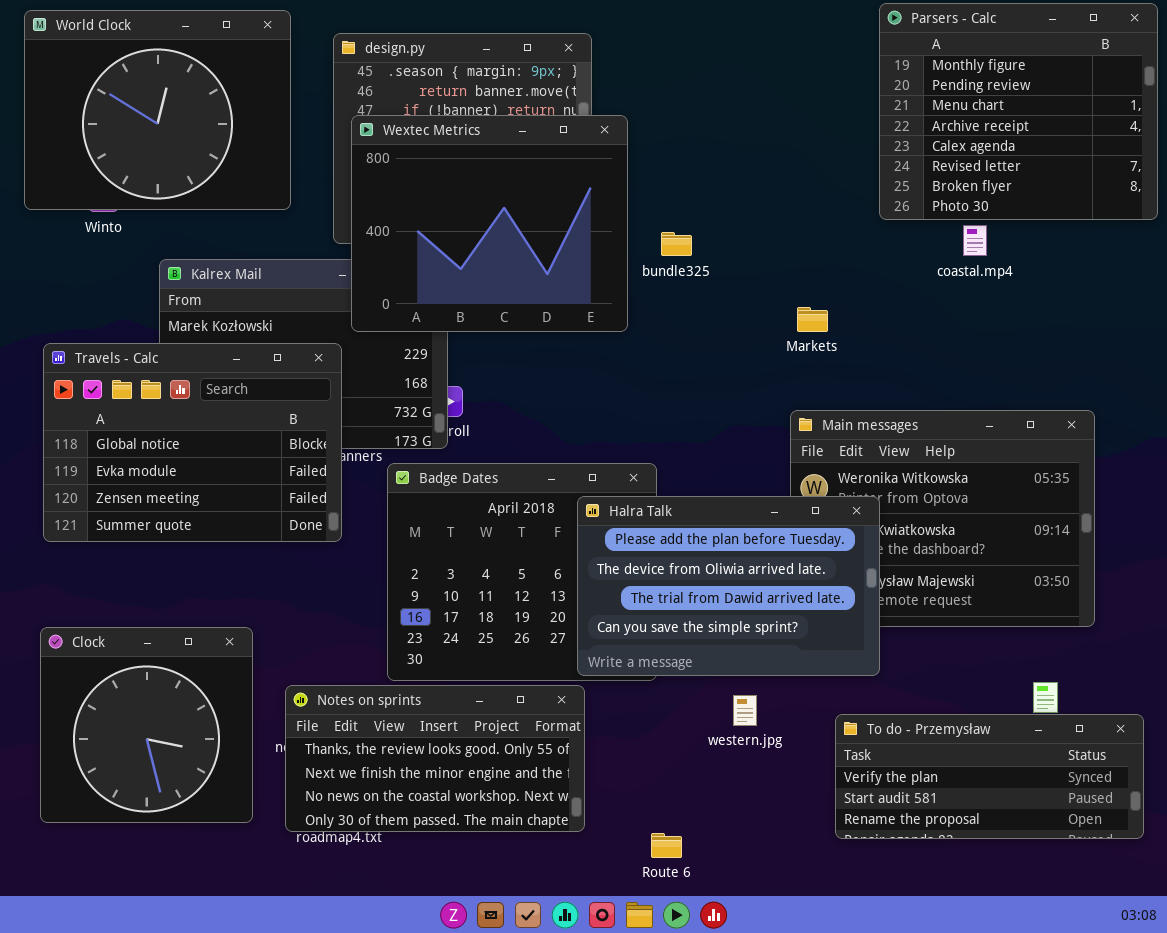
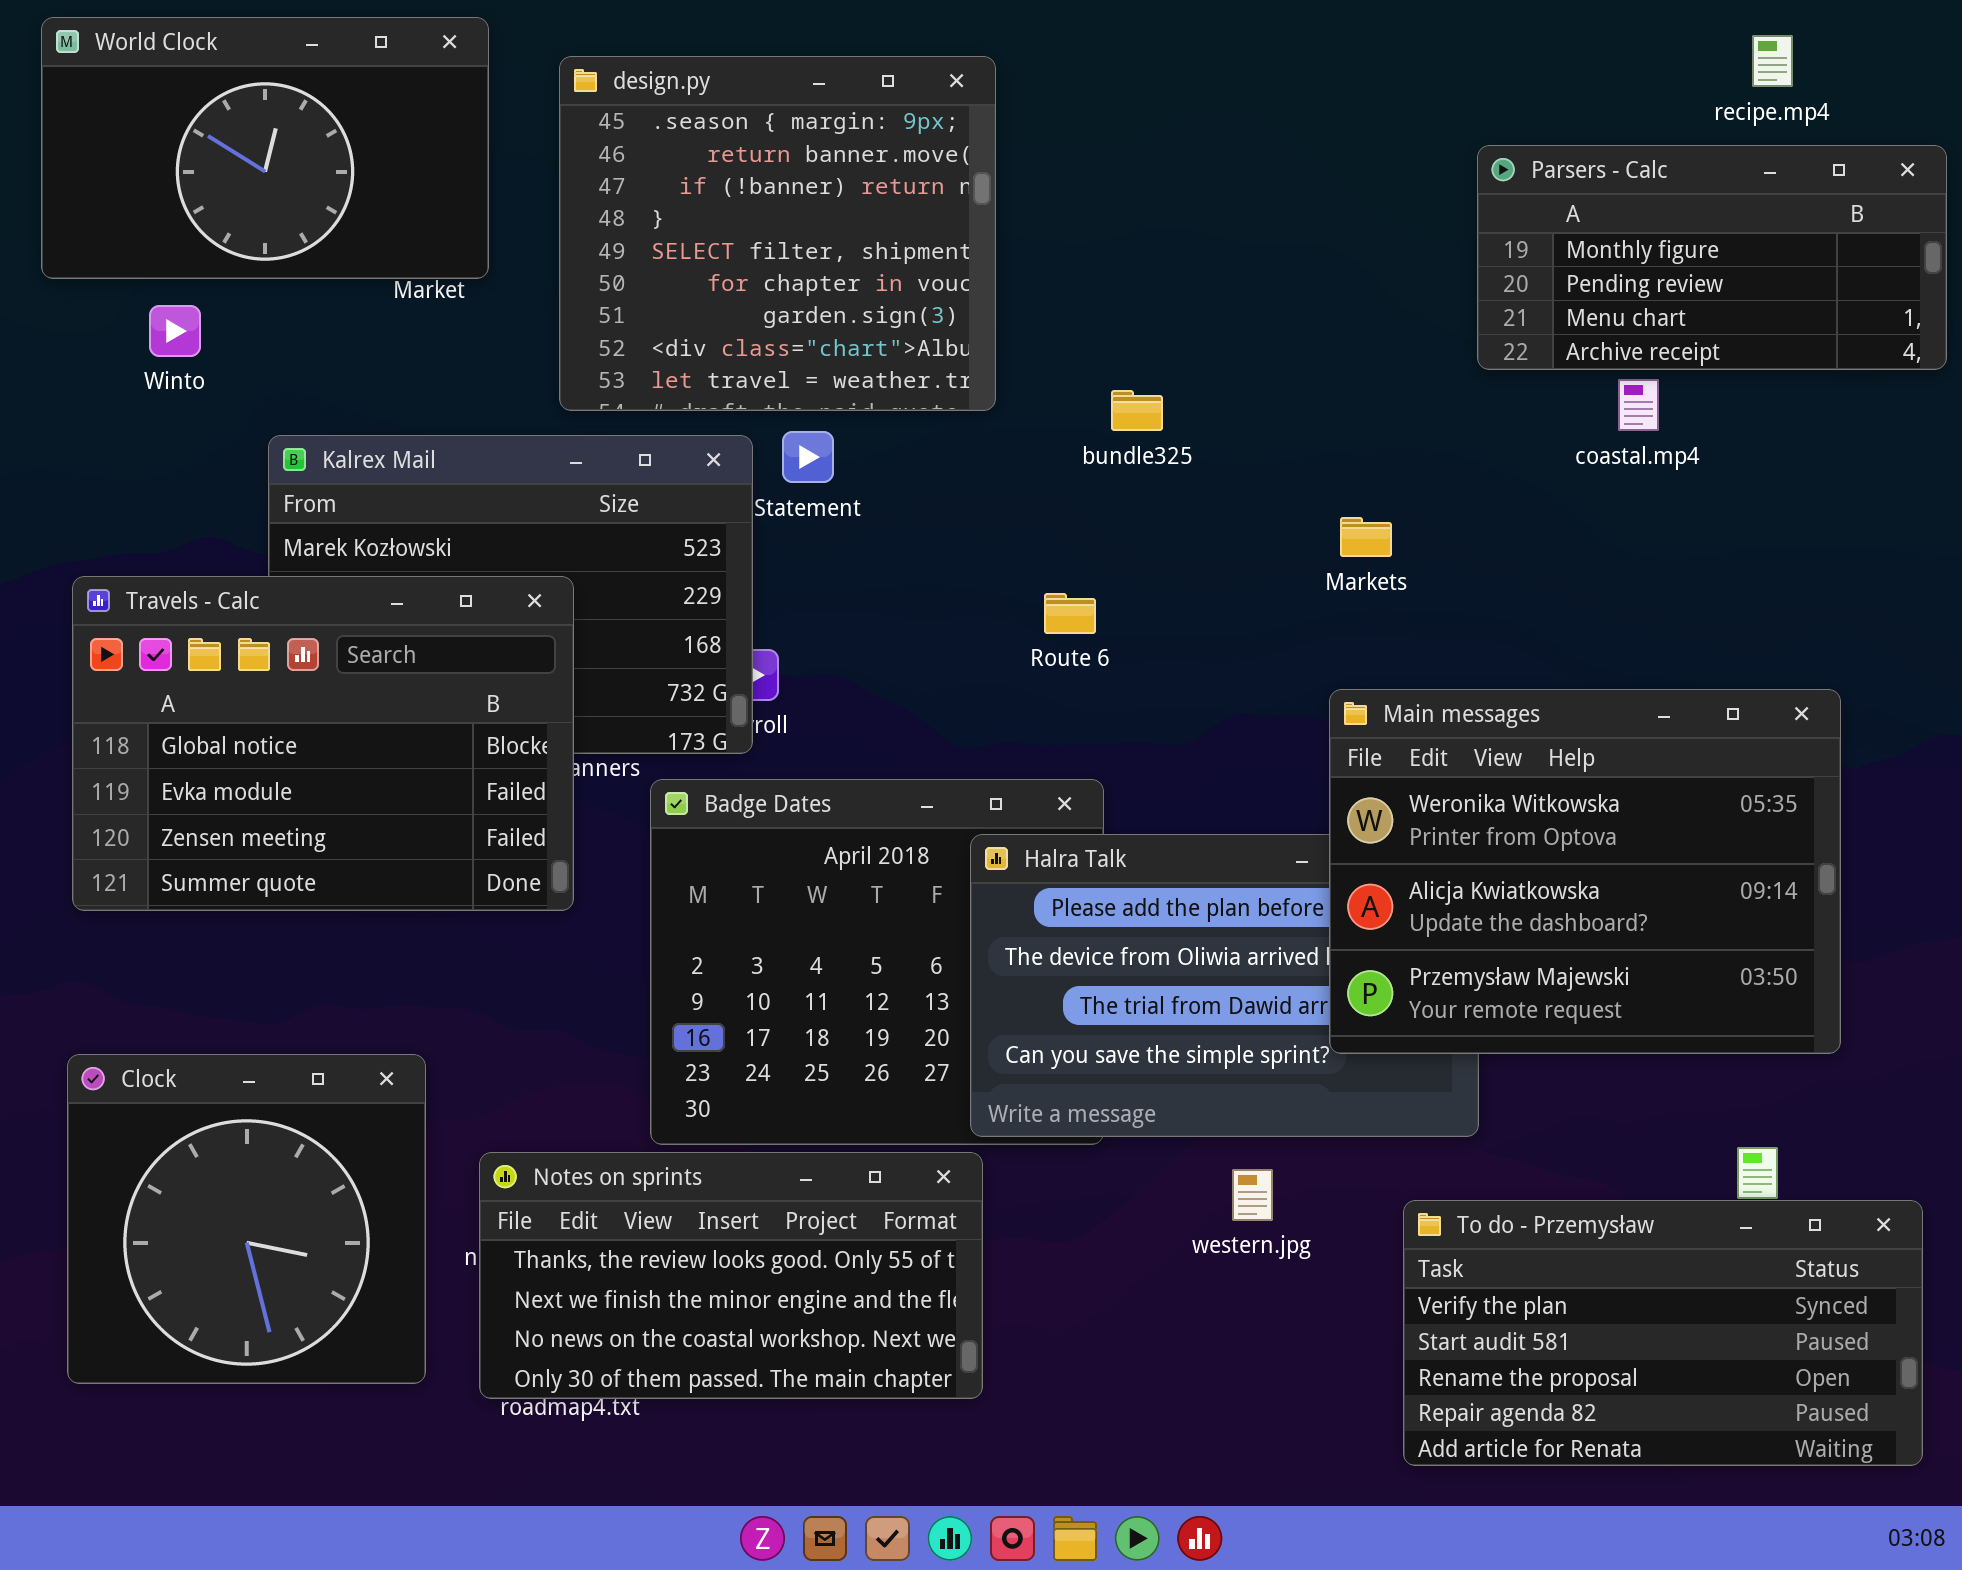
Parsers - Calc: [879,3,1158,220] -> [1477,145,1947,370], resized
World Clock: [24,10,291,210] -> [41,17,489,279], resized
Wextec Metrics: [351,115,628,332] -> none, closed
Main messages: [790,410,1095,627] -> [1329,689,1841,1054], raised
To do - Przemysław: [835,714,1144,839] -> [1403,1200,1923,1466], resized
Route 6: [651,833,682,858] -> [1044,593,1096,634], moved

